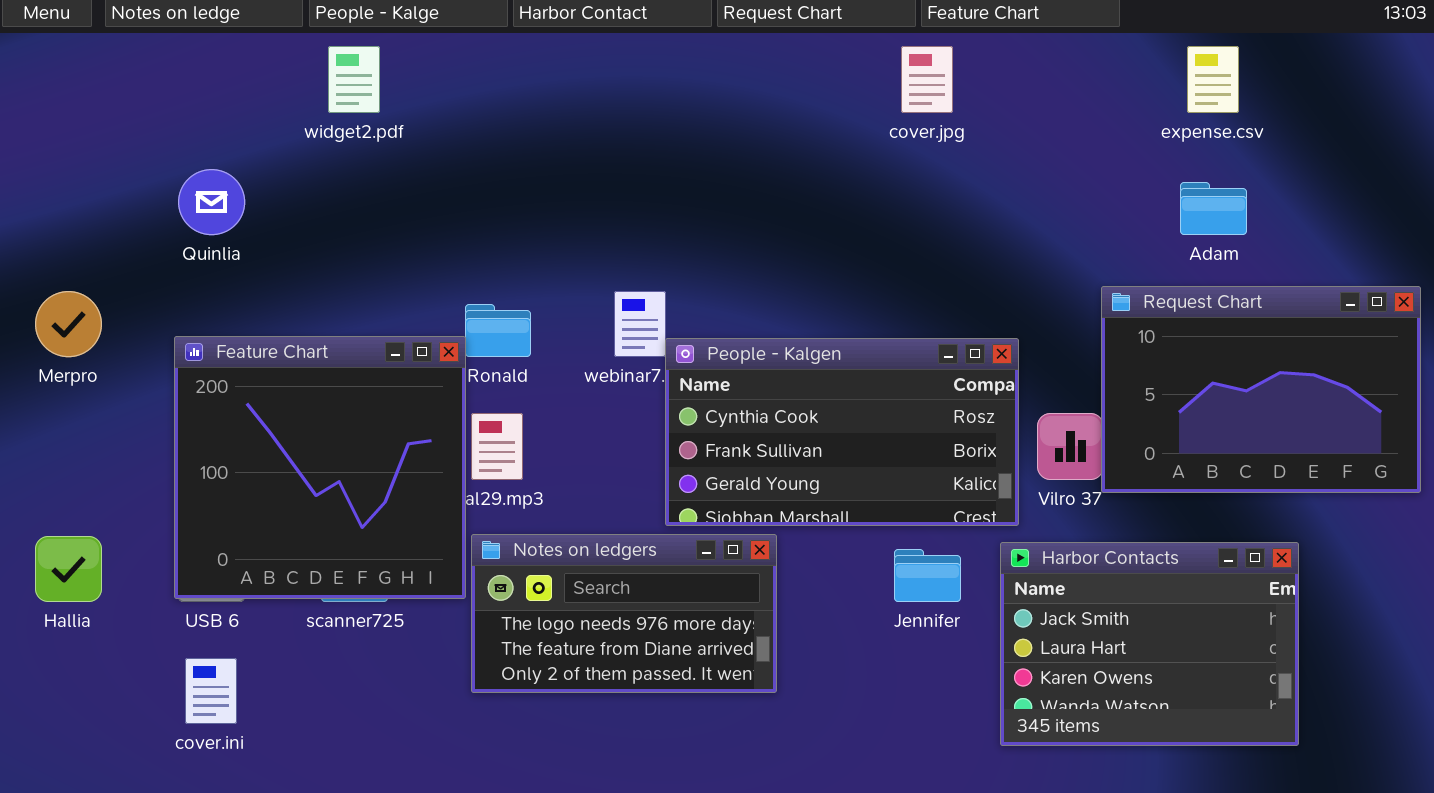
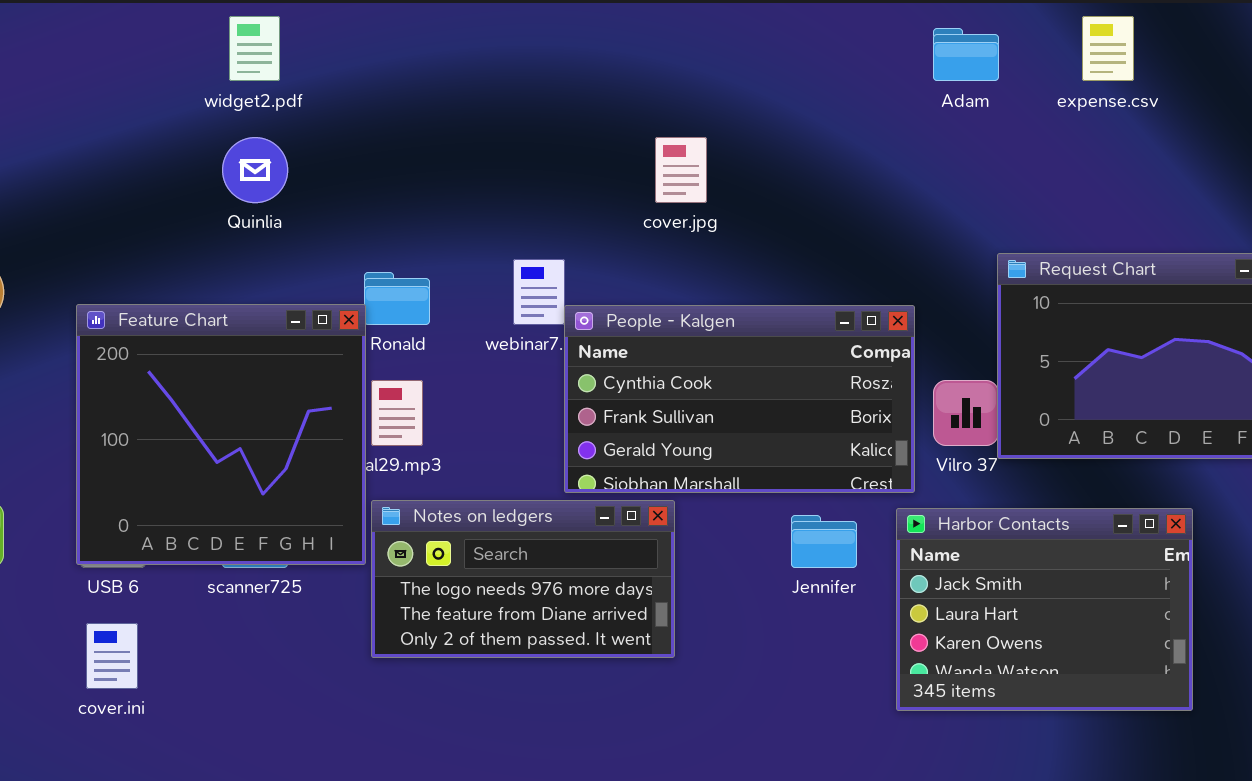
cover.jpg: [901,46,953,113] -> [655,137,707,203], moved
Quinlia: [178,169,245,235] -> [222,137,288,203], moved
Adam: [1180,182,1247,235] -> [933,28,999,81], moved

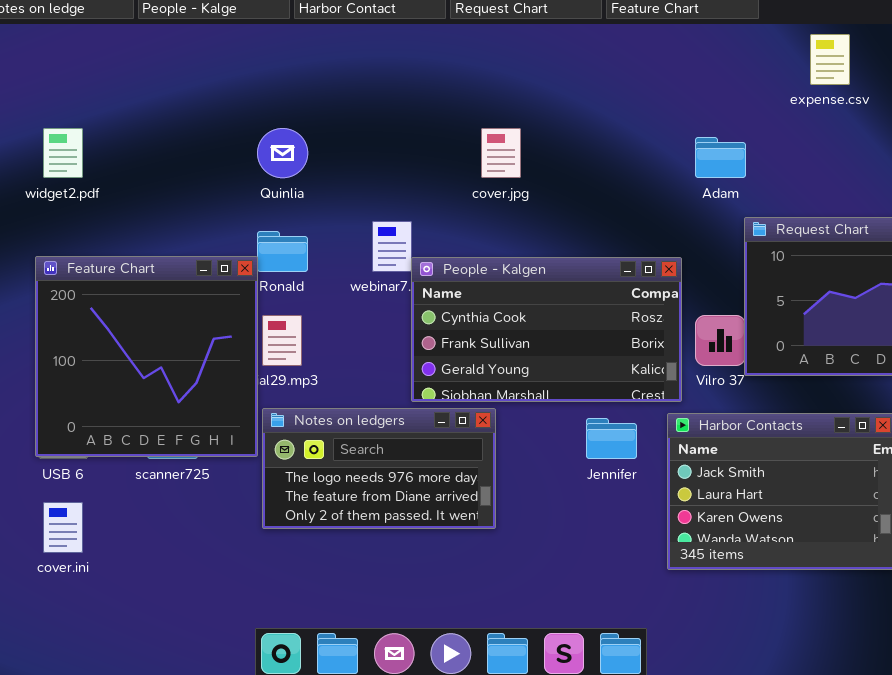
widget2.pdf: [229,16,280,81] -> [43,128,83,178], moved
Adam: [933,28,999,81] -> [695,137,746,178], moved
Quinlia: [222,137,288,203] -> [257,128,308,178], moved

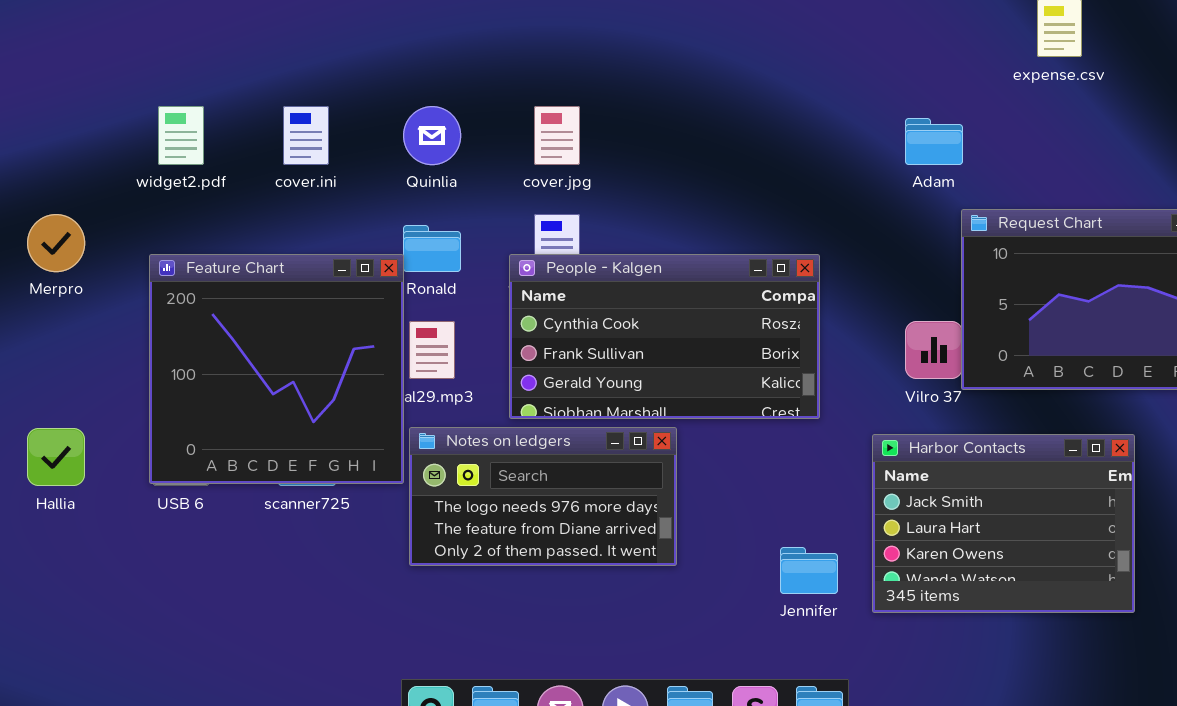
cover.jpg: [481,128,521,178] -> [534,106,580,165], moved
People - Kalgen: [411,257,682,402] -> [509,254,820,419], moved
Jennifer: [586,418,637,459] -> [780,547,838,594], moved
cover.ini: [43,502,83,553] -> [283,106,329,165], moved

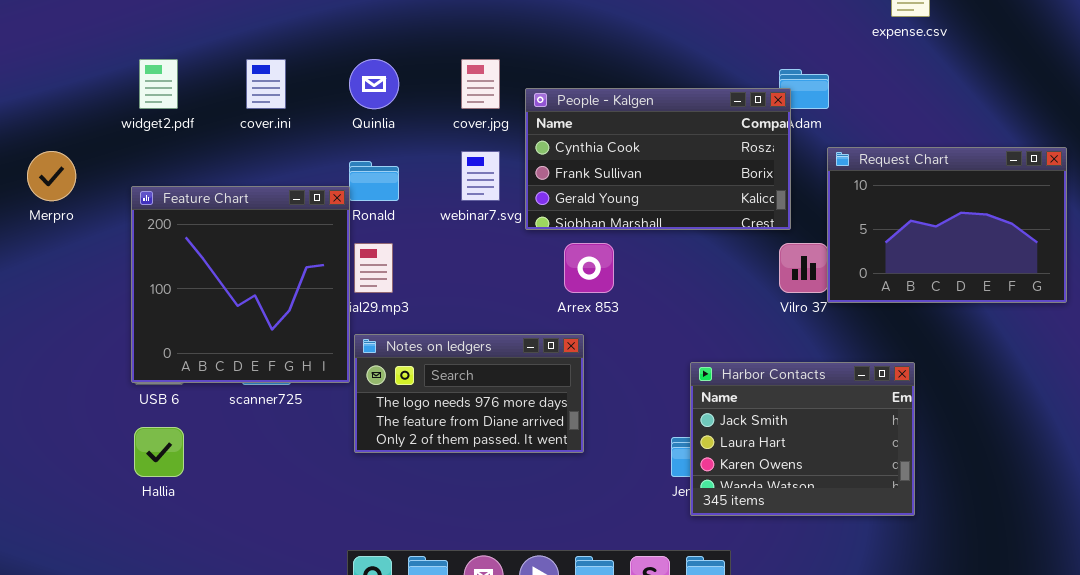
People - Kalgen: [509,254,820,419] -> [525,88,791,230], moved
Hallia: [27,428,85,486] -> [134,427,184,477], moved
Harbor Contacts: [872,434,1135,613] -> [690,362,915,516], moved

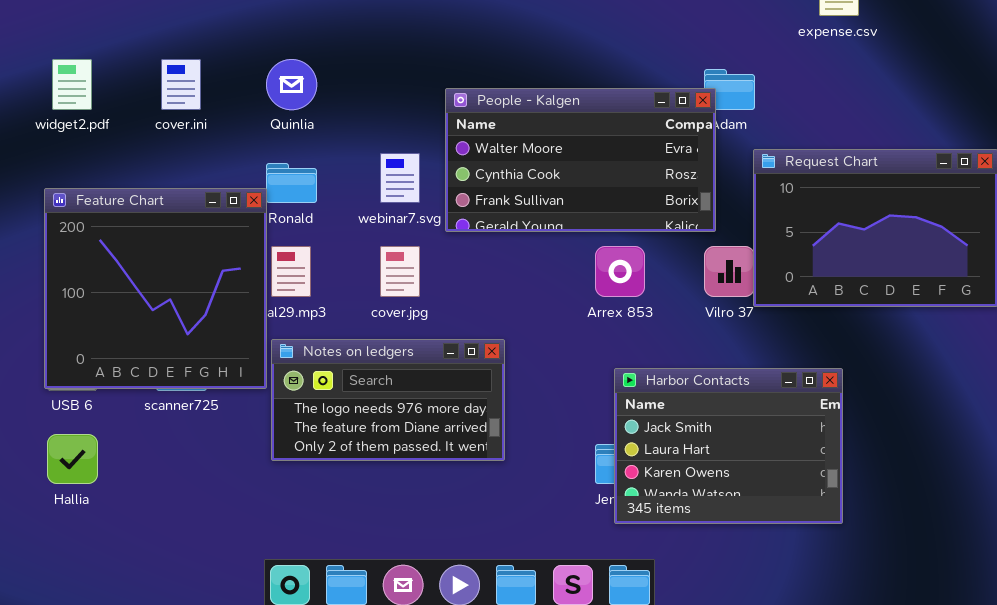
cover.jpg: [461,59,500,109] -> [380,246,420,297], moved
People - Kalgen: [525,88,791,230] -> [445,88,716,232], scrolled up 1 row
Arrex 853: [564,243,614,293] -> [595,246,645,297], moved

